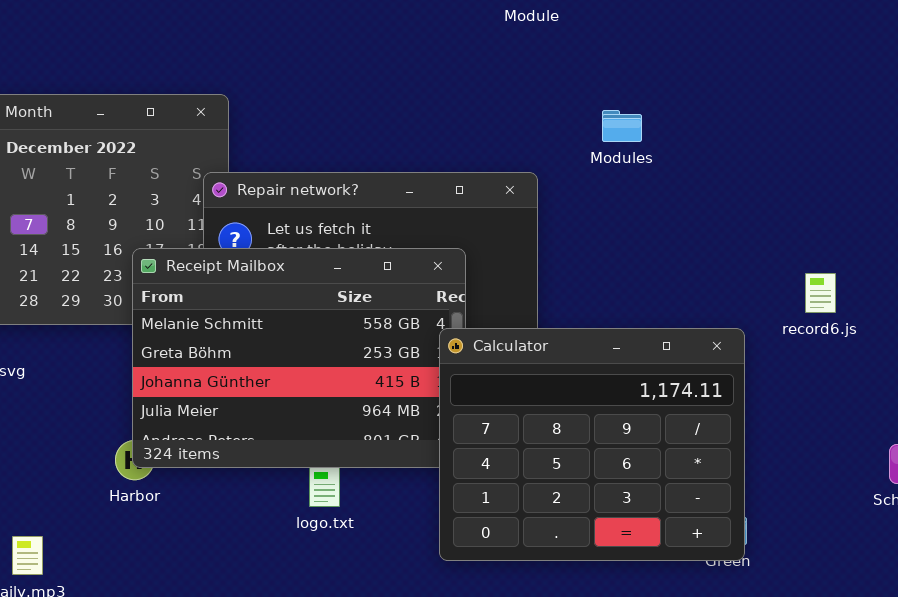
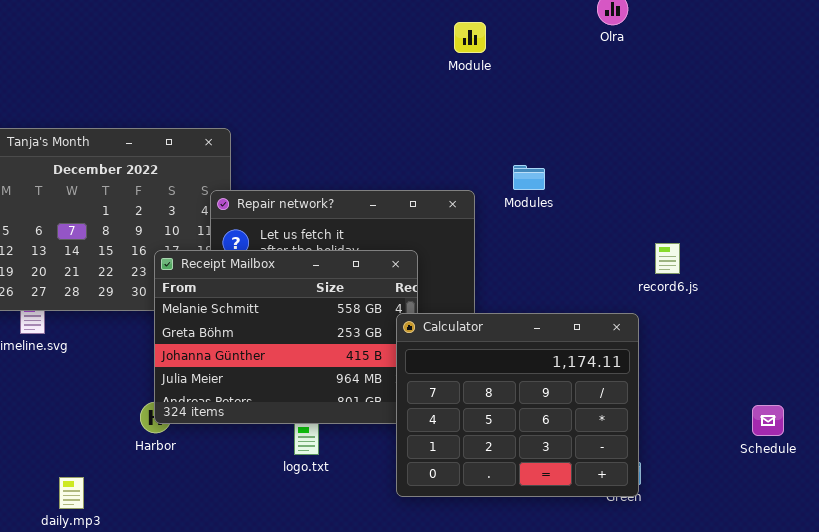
Modules: [602,110,642,142] -> [513,165,545,190], moved
record6.js: [805,273,836,313] -> [655,243,680,274], moved

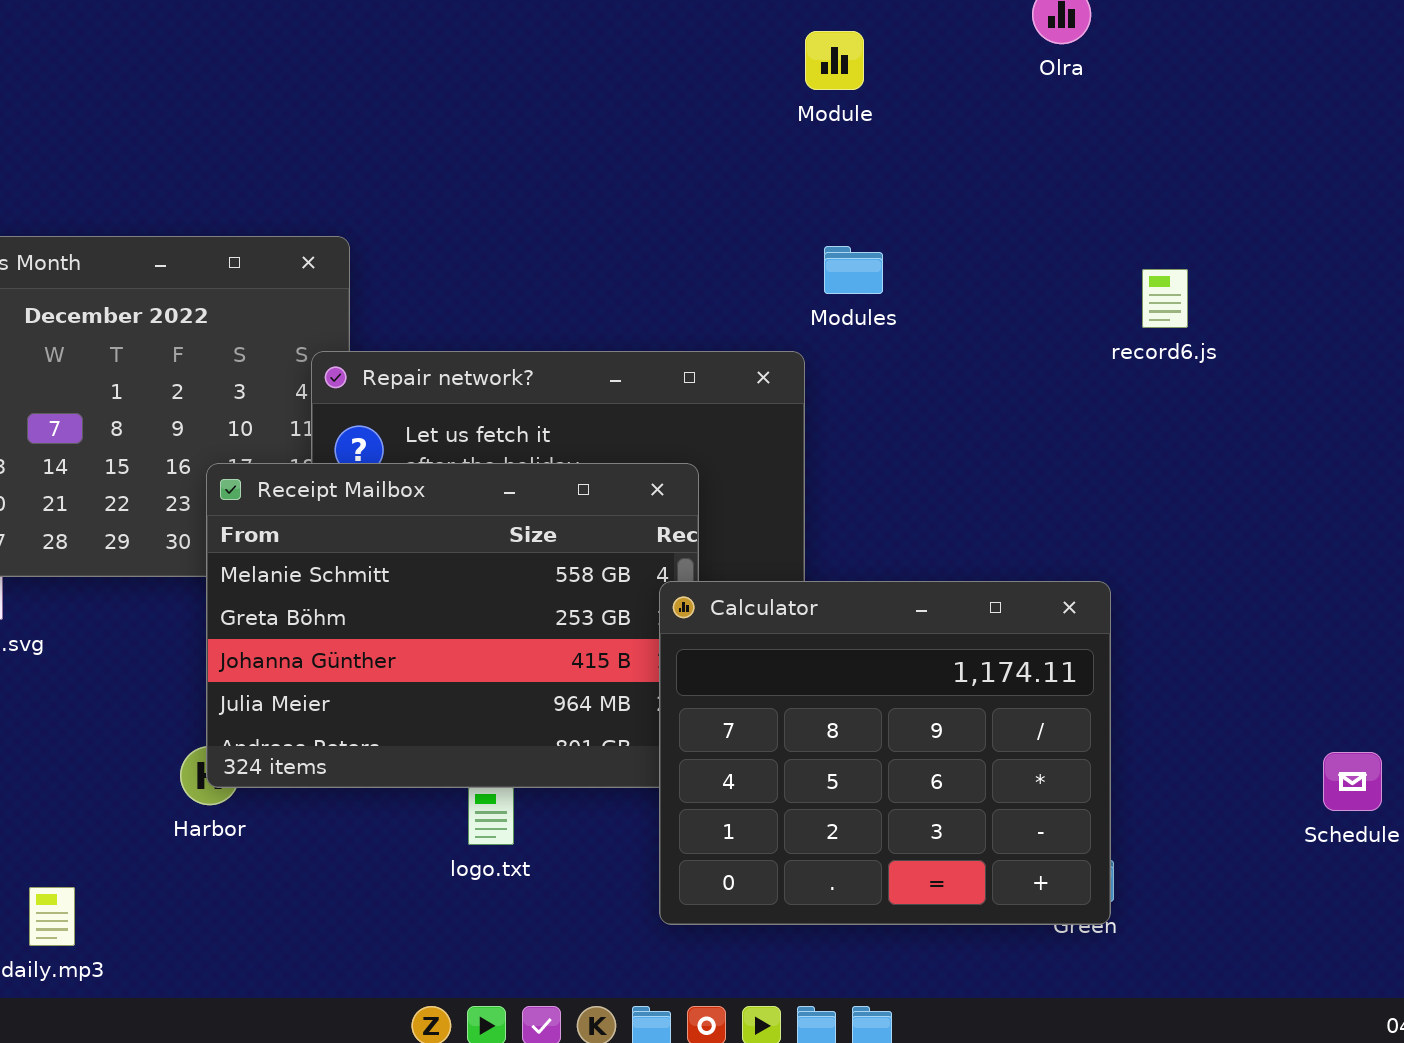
Module: [454,22,486,53] -> [805,31,864,90], moved
Modules: [513,165,545,190] -> [824,246,883,294], moved
record6.js: [655,243,680,274] -> [1142,269,1188,328], moved

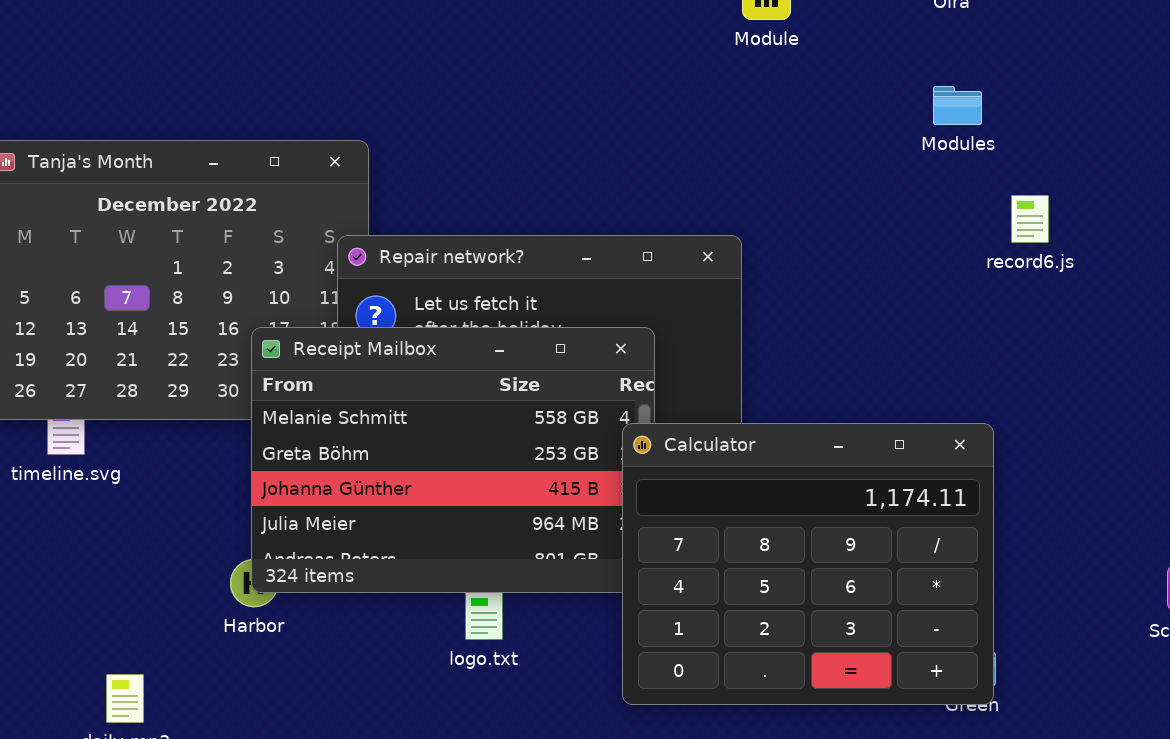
Modules: [824,246,883,294] -> [933,86,982,125], moved
record6.js: [1142,269,1188,328] -> [1011,195,1049,243], moved

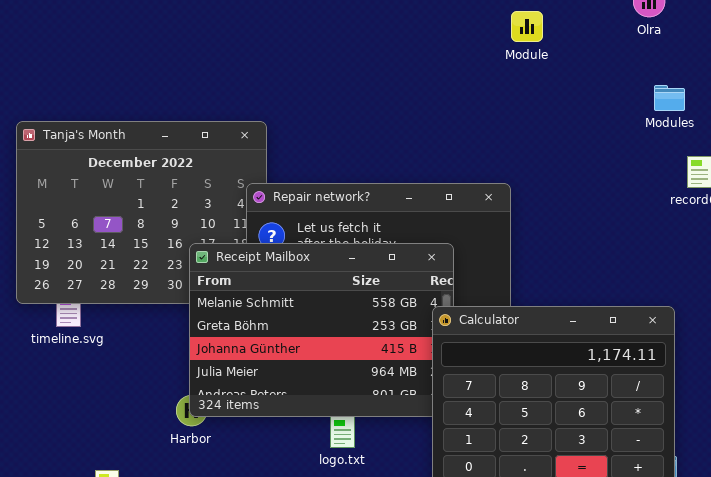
Modules: [933,86,982,125] -> [654,85,685,111], moved

